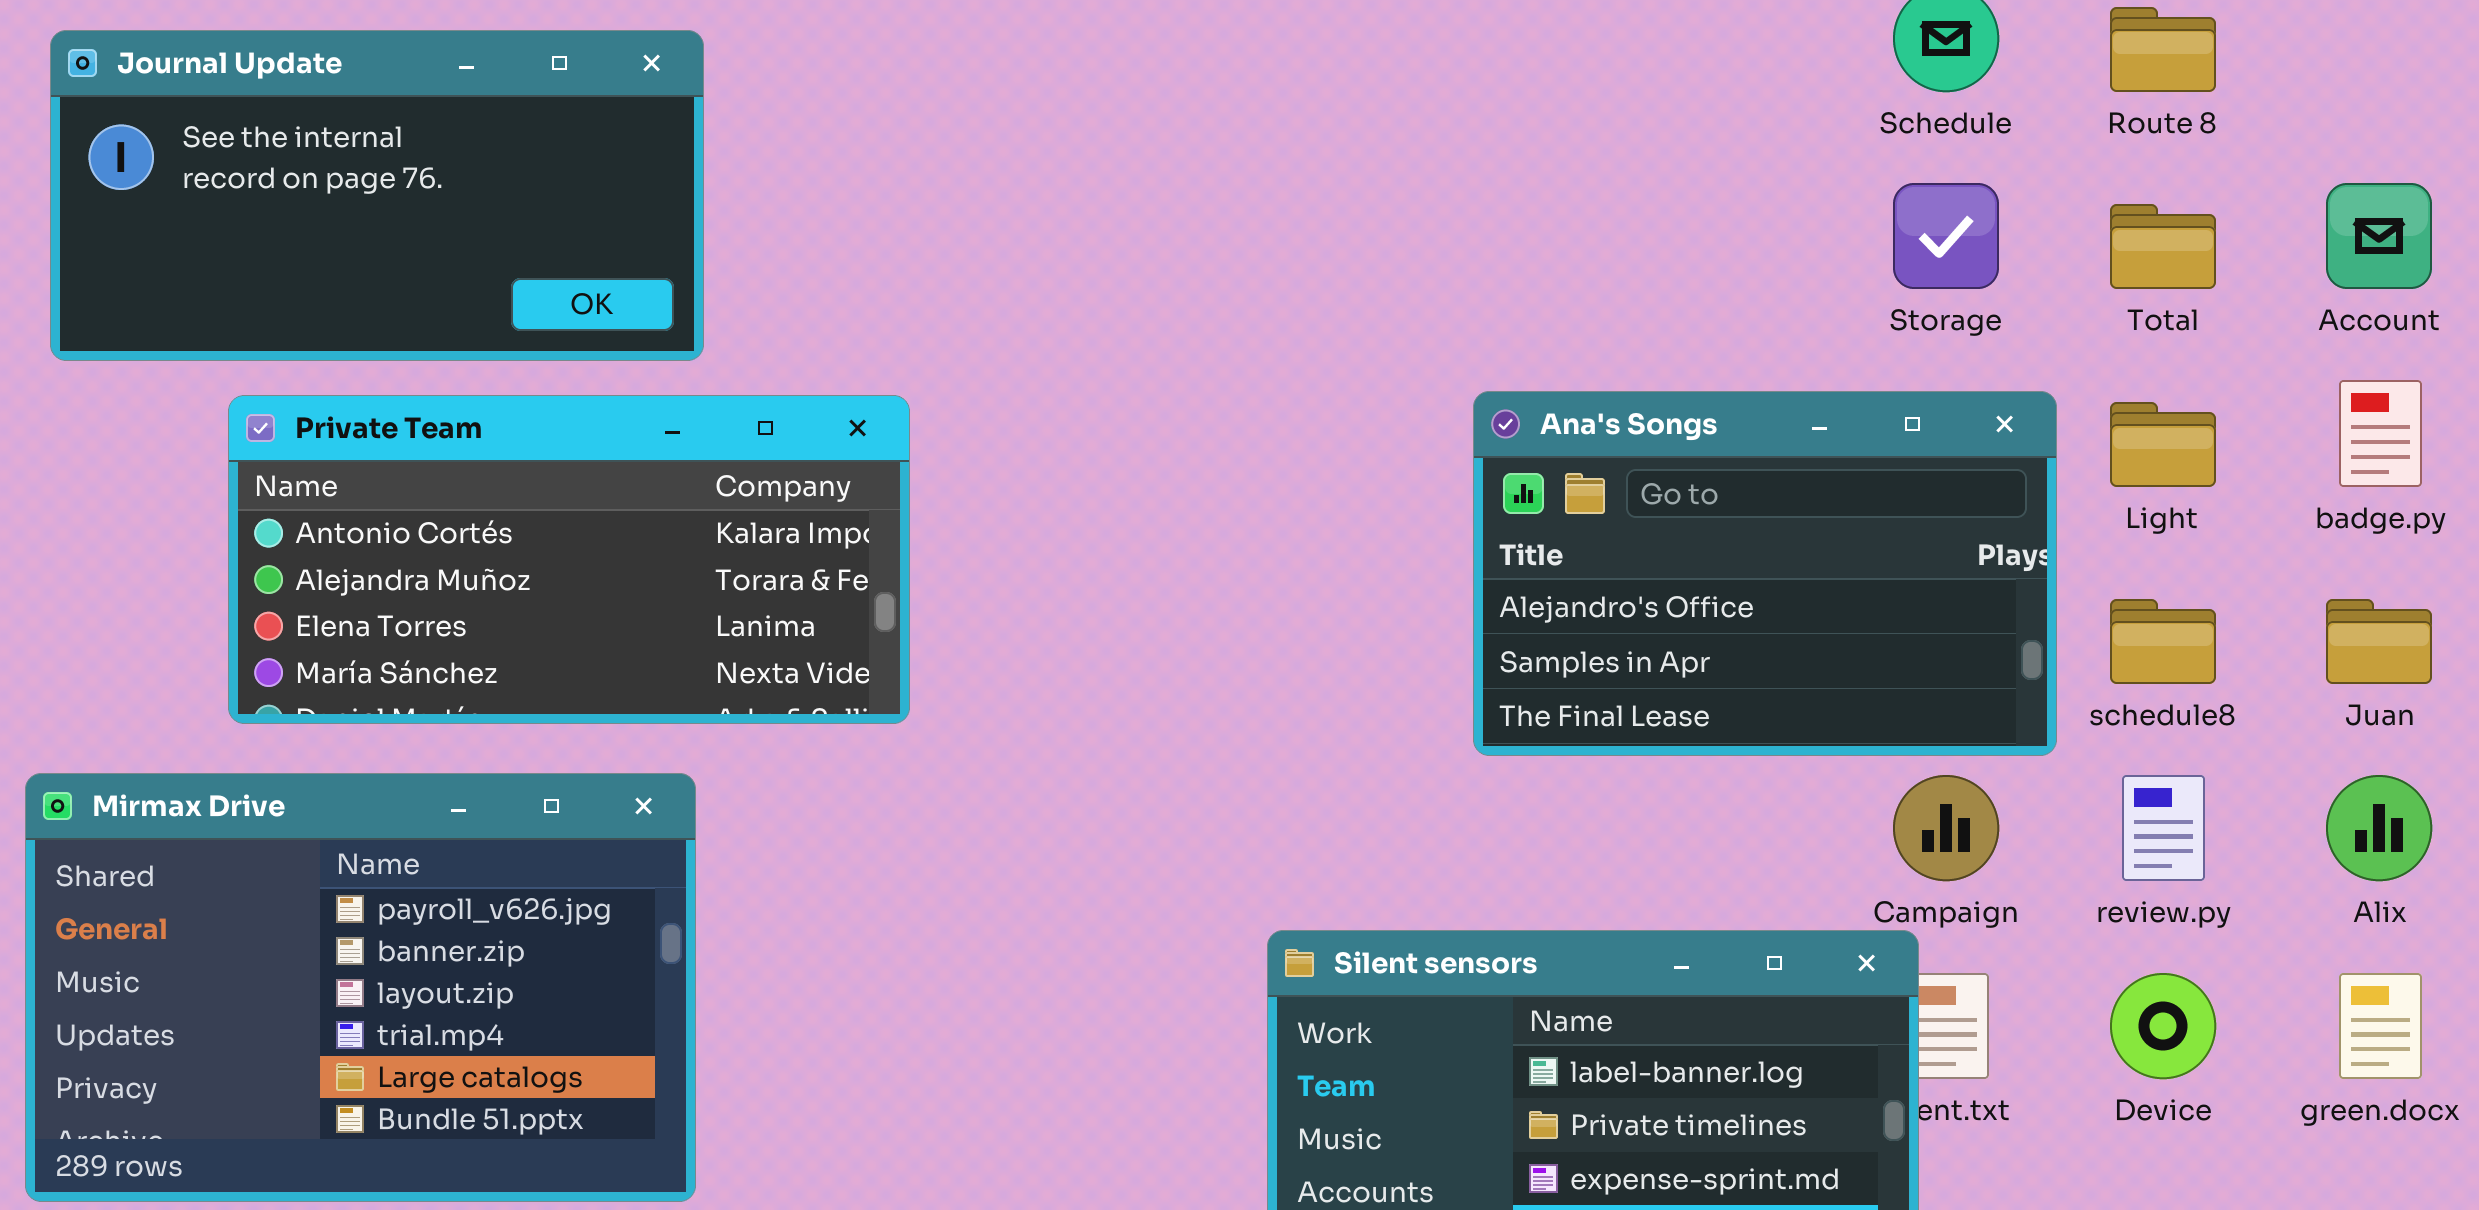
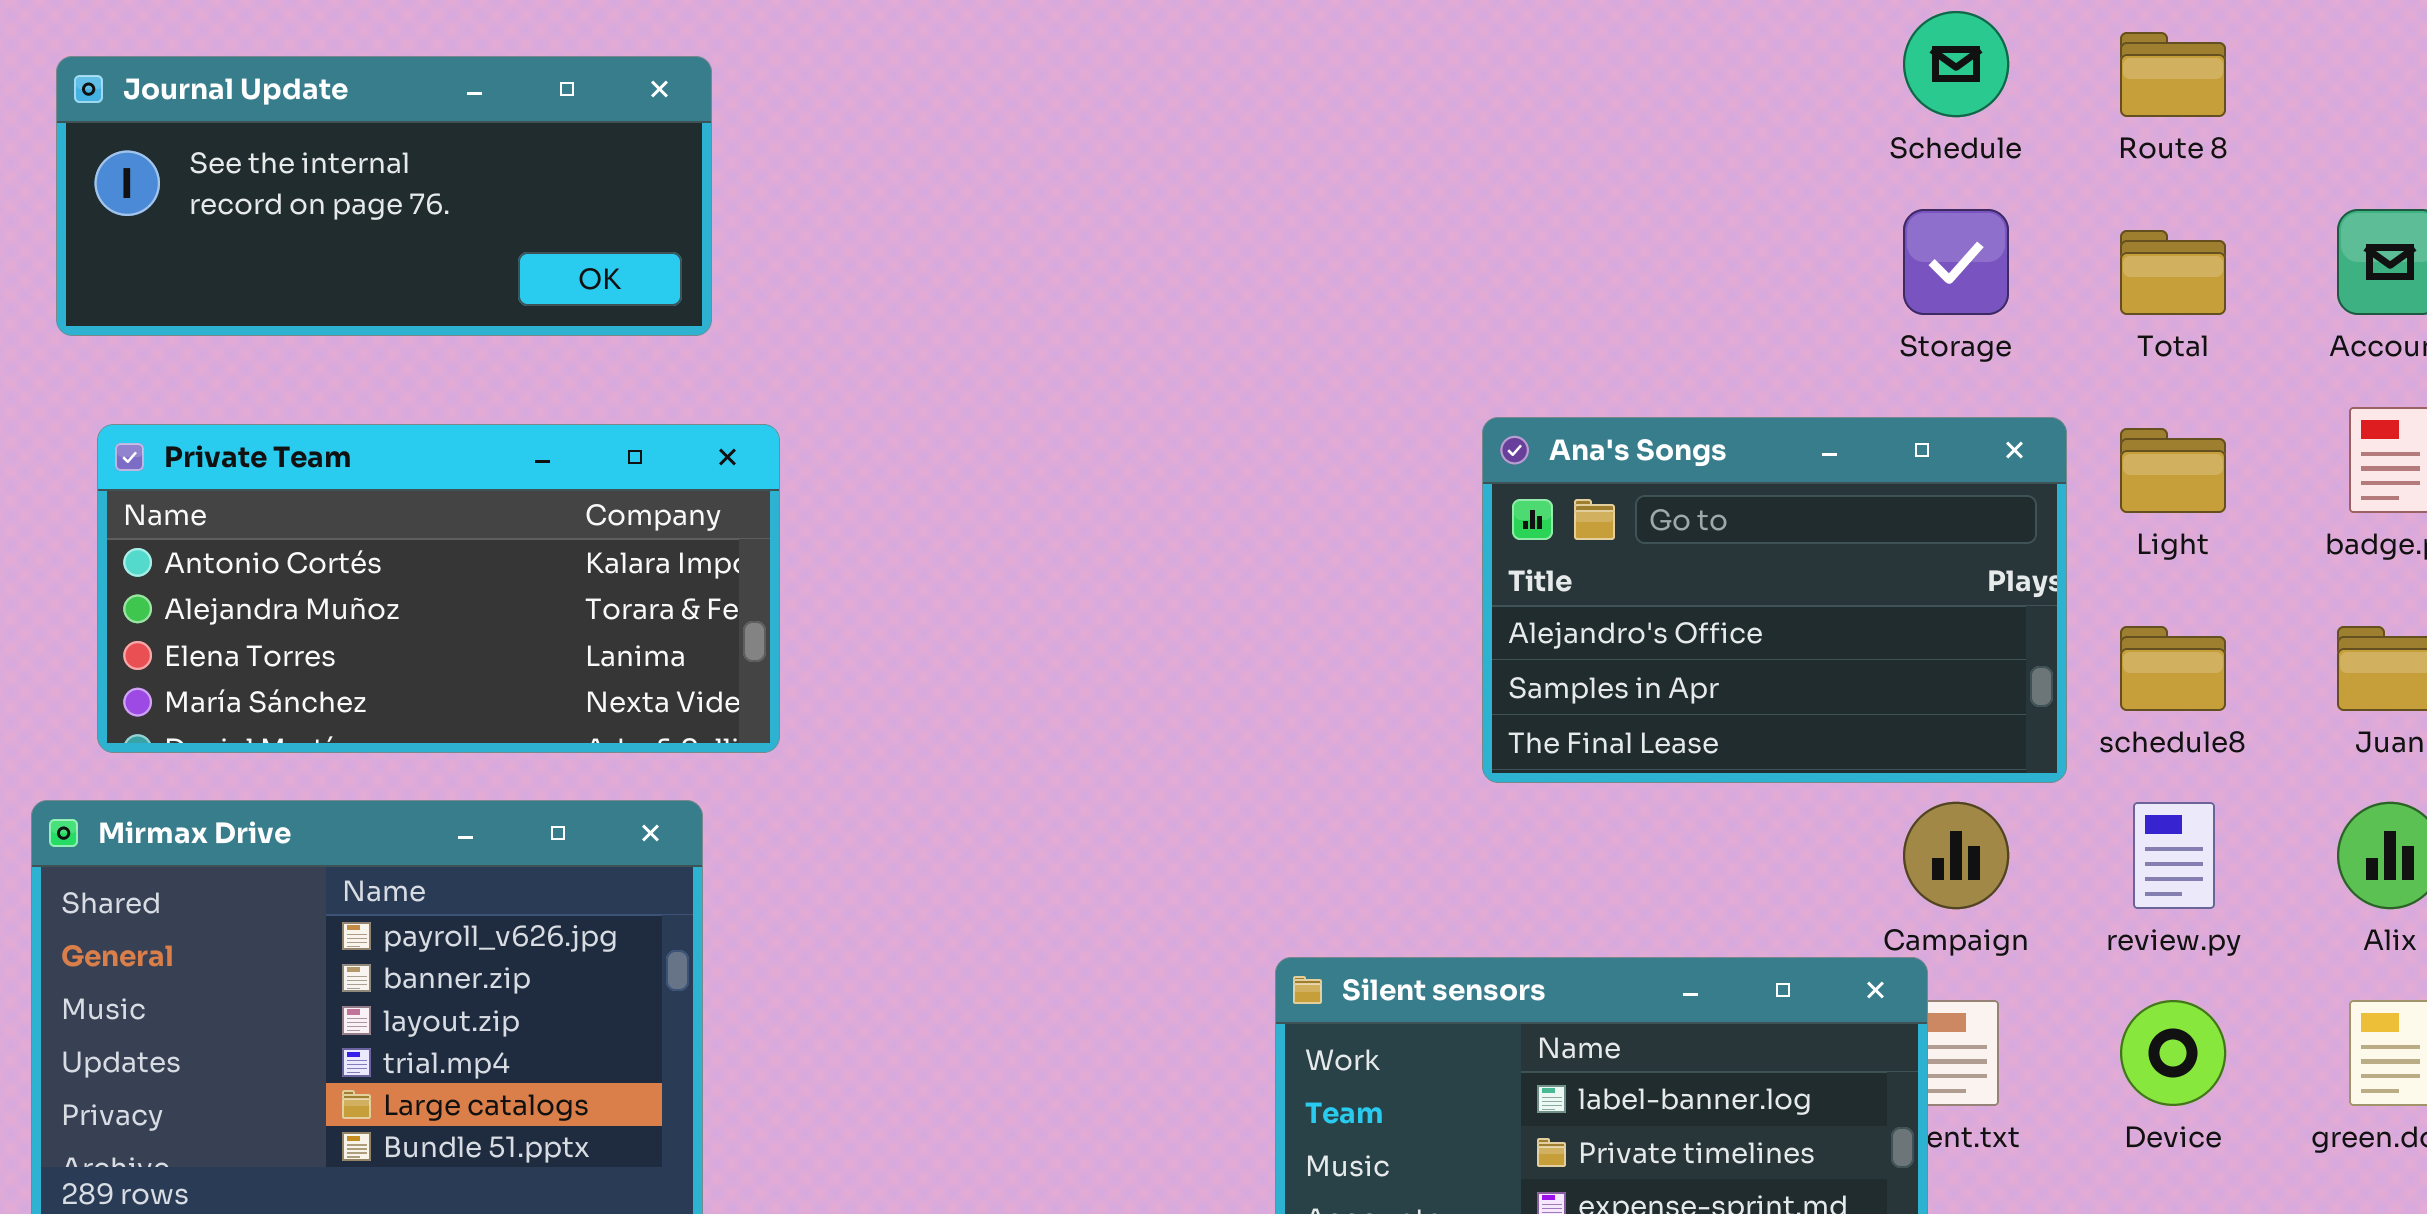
Journal Update: [50,30,704,361] -> [56,56,712,336], resized
Private Team: [228,395,910,724] -> [97,424,780,753], moved

